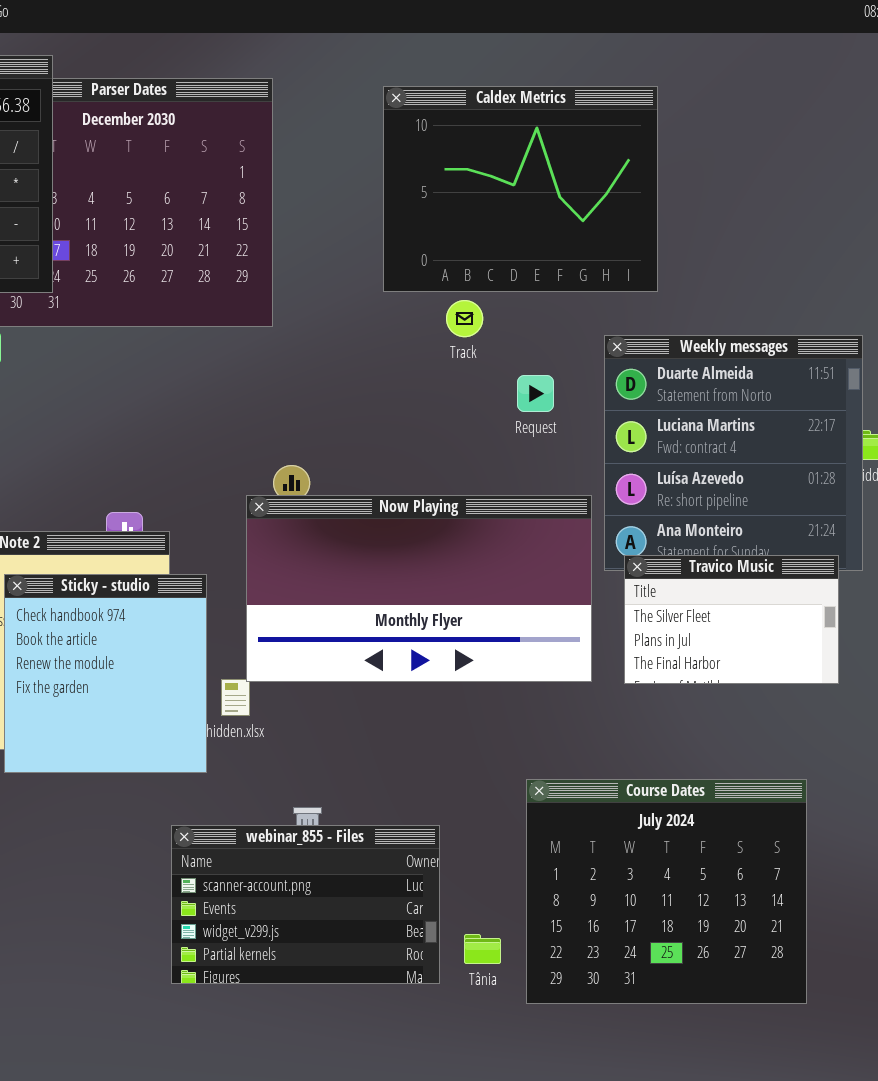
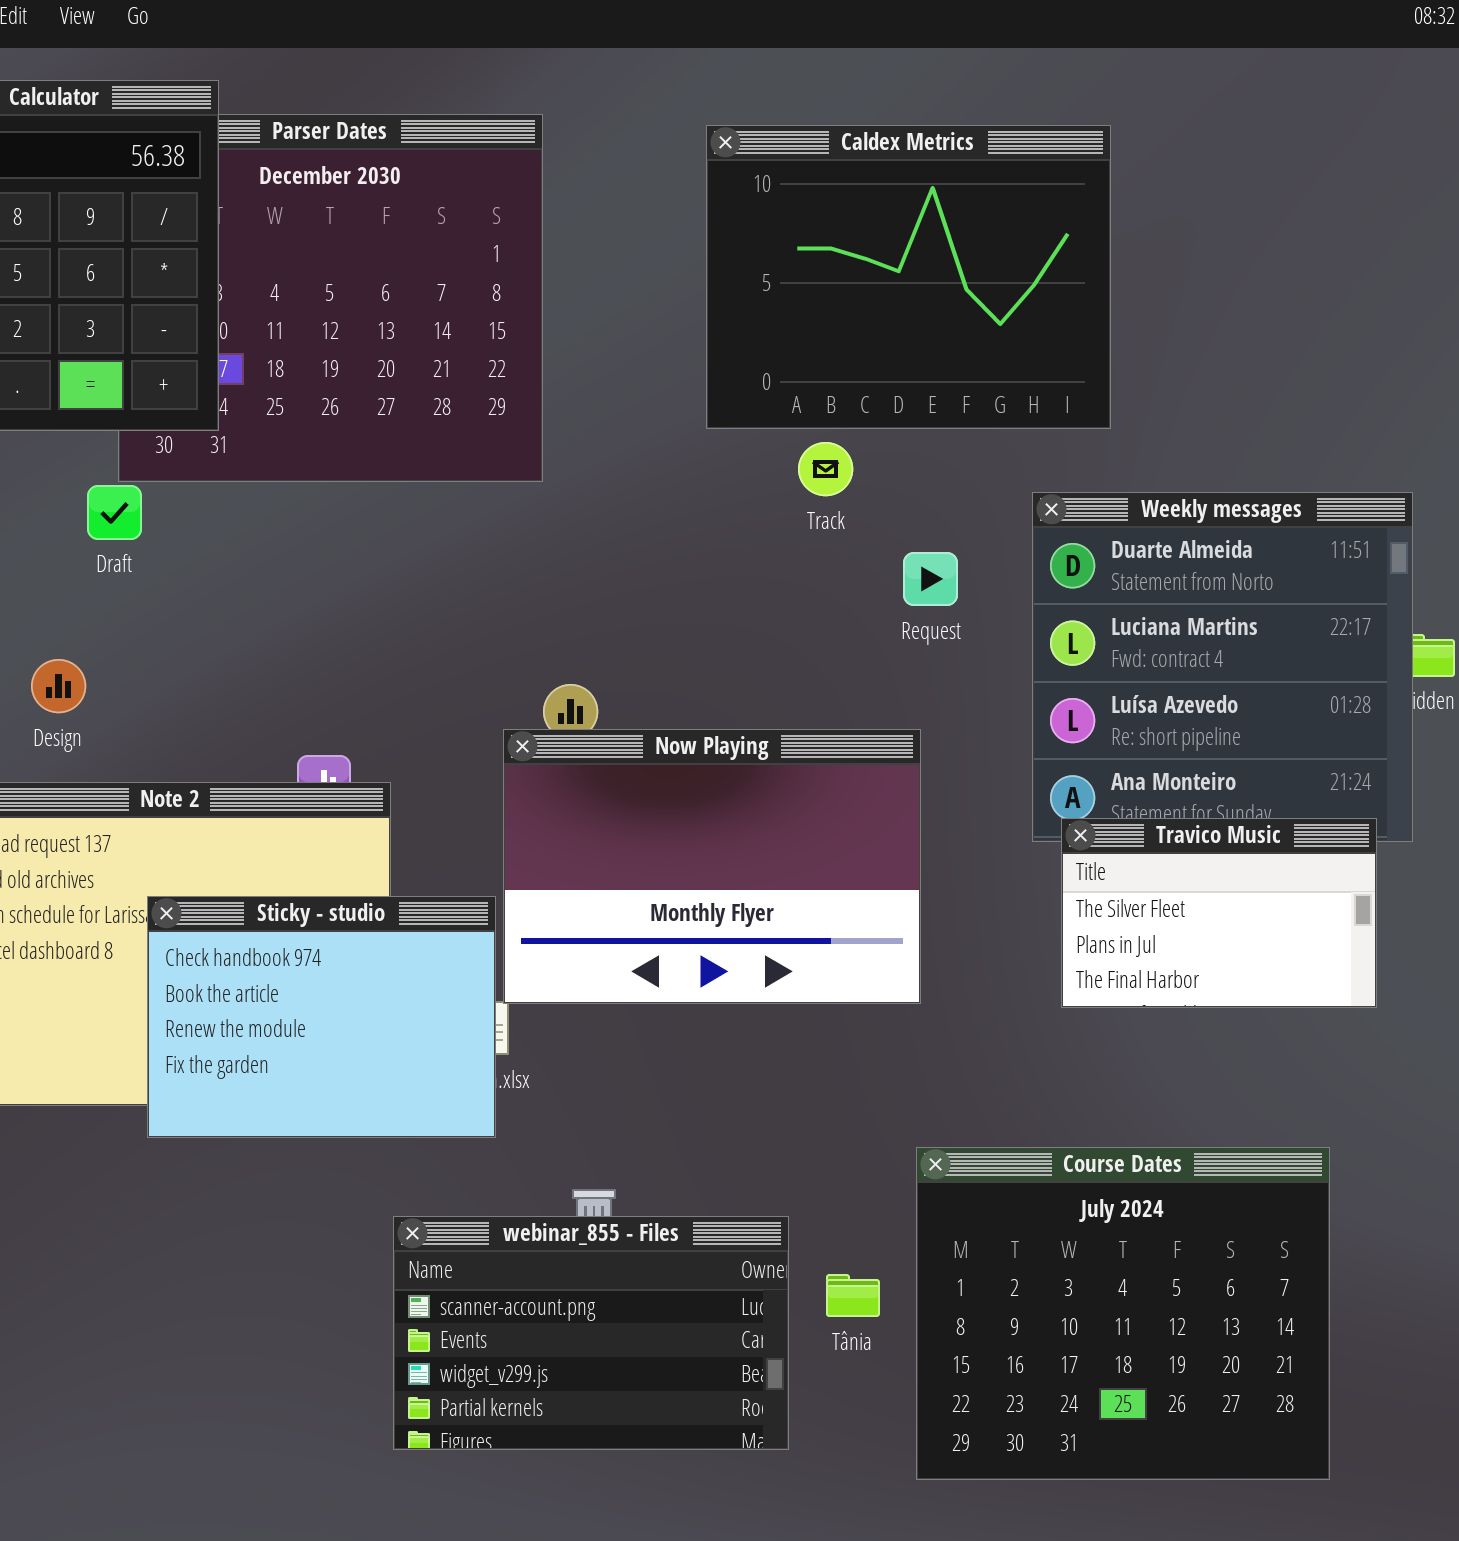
Now Playing: [246,495,592,682] -> [503,729,921,1004], resized
Sticky - studio: [4,574,207,773] -> [147,896,496,1138], resized
Tânia: [464,934,501,964] -> [826,1274,880,1317], moved

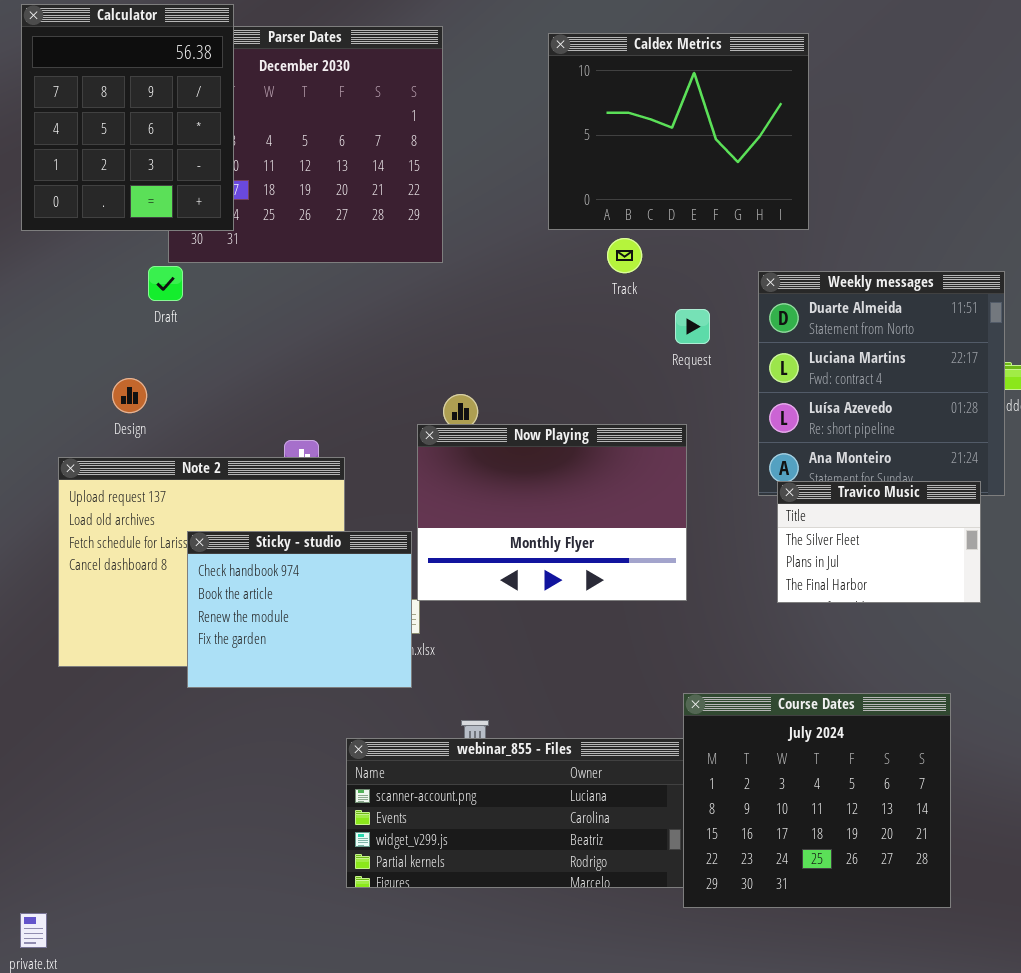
webinar_855 - Files: [393,1216,789,1450] -> [346,738,684,888], resized

